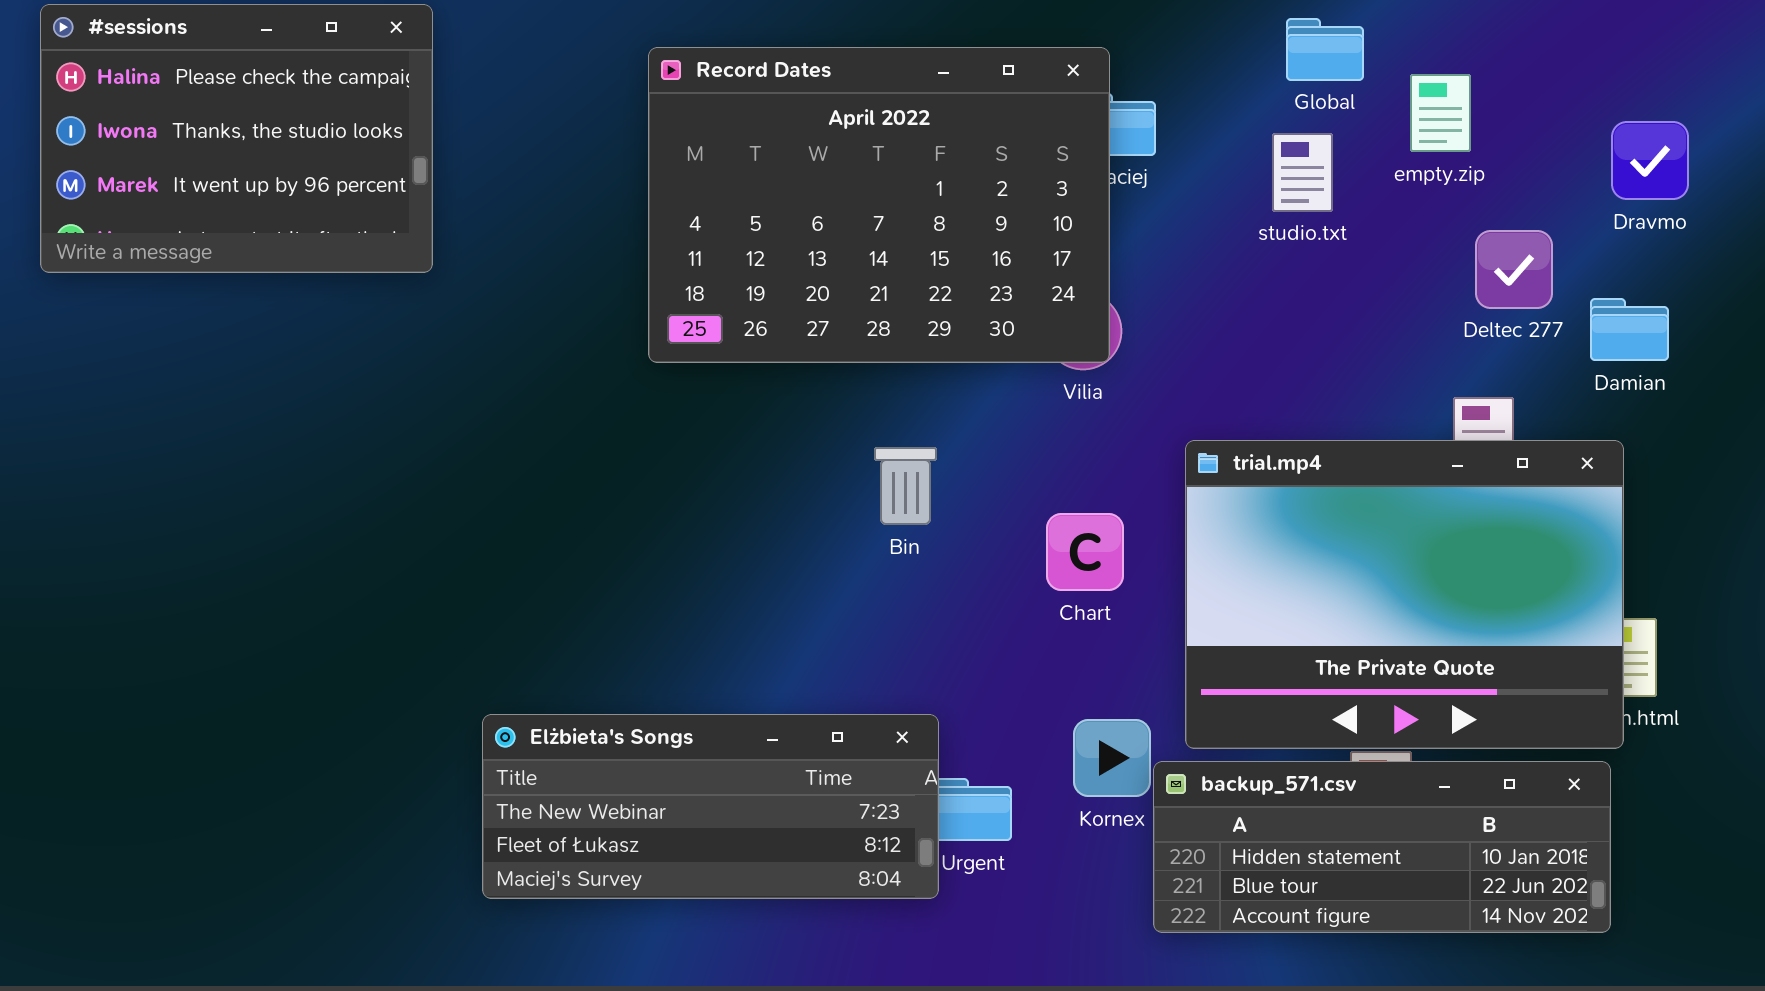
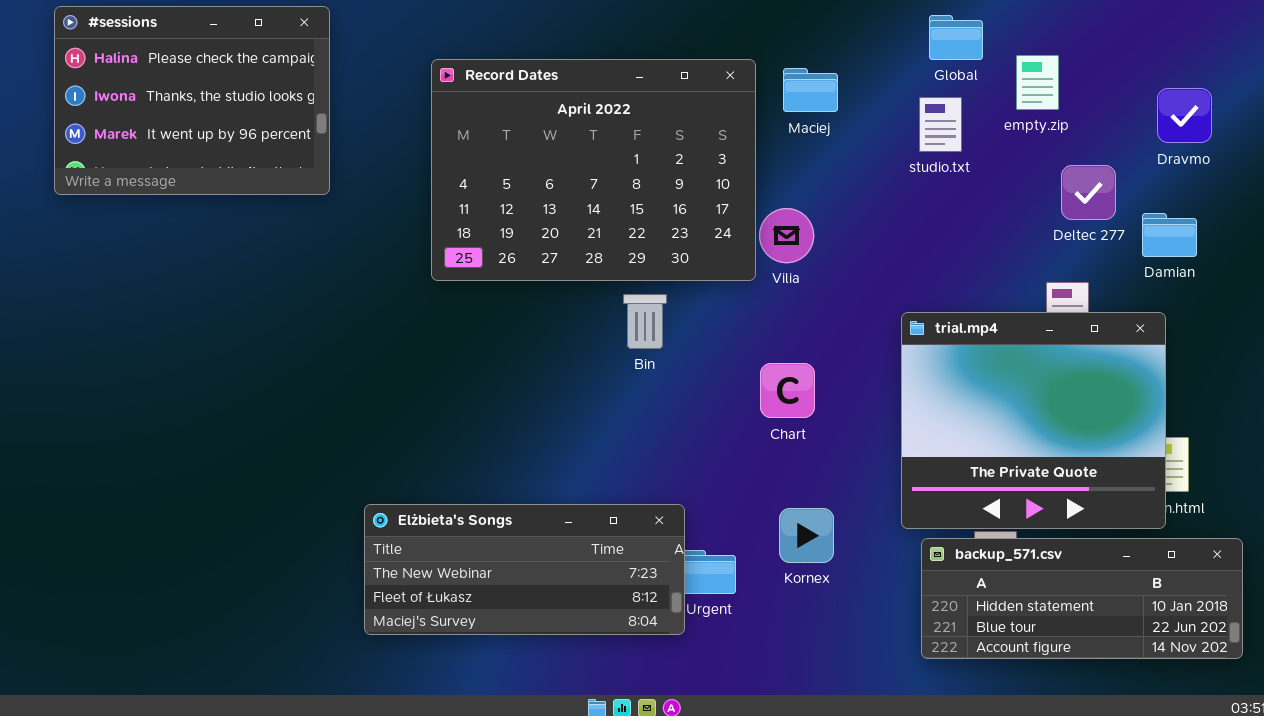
Record Dates: [648,47,1110,363] -> [431,59,756,281], moved
trial.mp4: [1185,440,1624,749] -> [901,312,1166,529], resized
Bin: [874,447,937,525] -> [623,294,667,349], moved
backup_571.csv: [1153,761,1611,933] -> [921,538,1243,659], moved

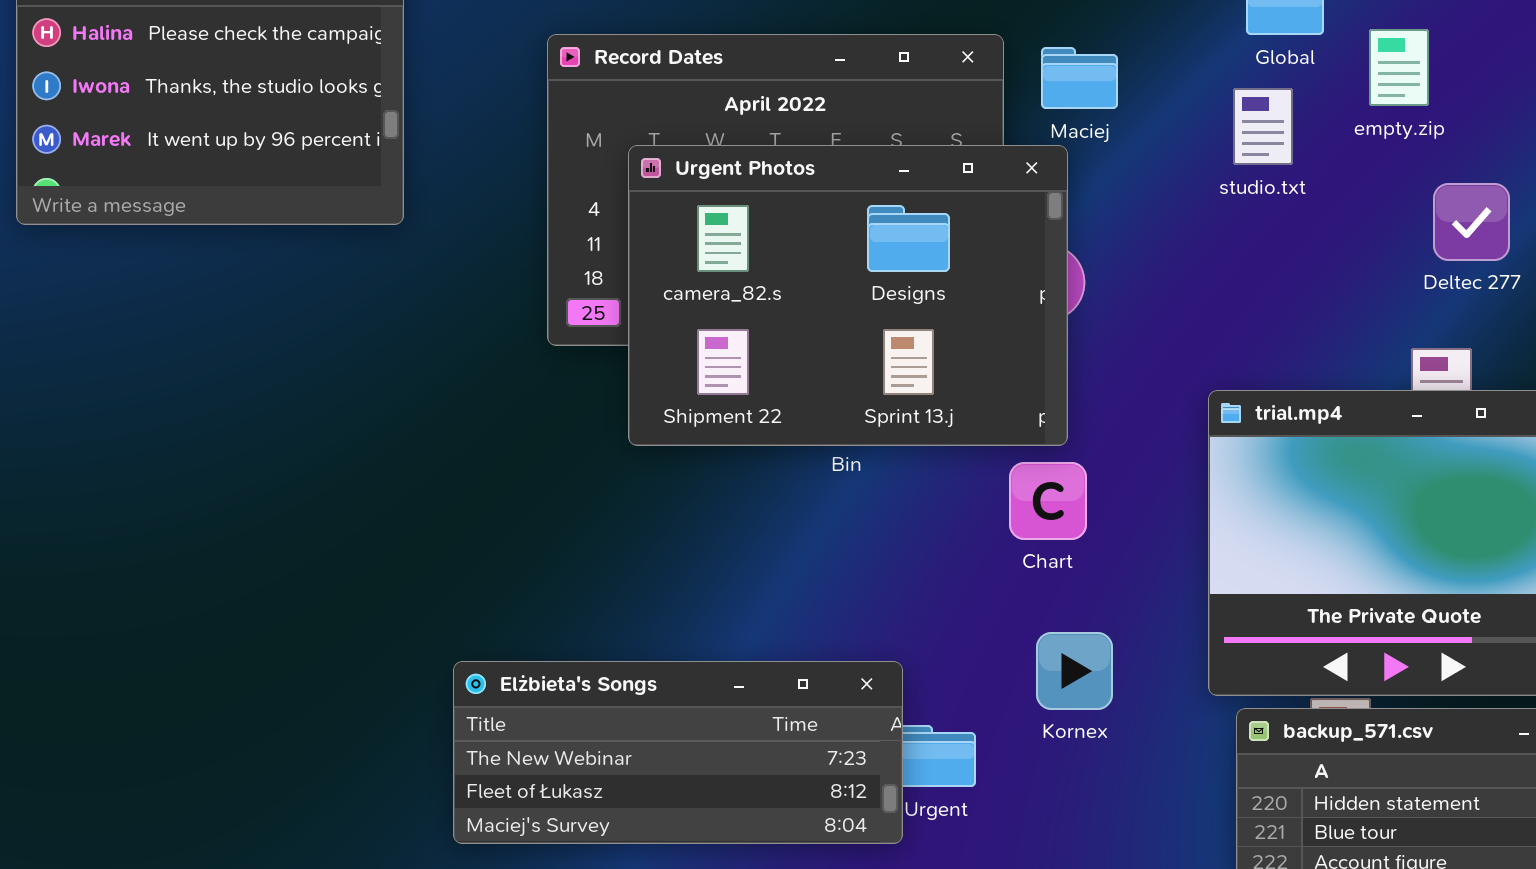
Urgent Photos: none -> [628,145,1068,446], opened
Kornex: [779,508,834,563] -> [1036,632,1113,710], moved

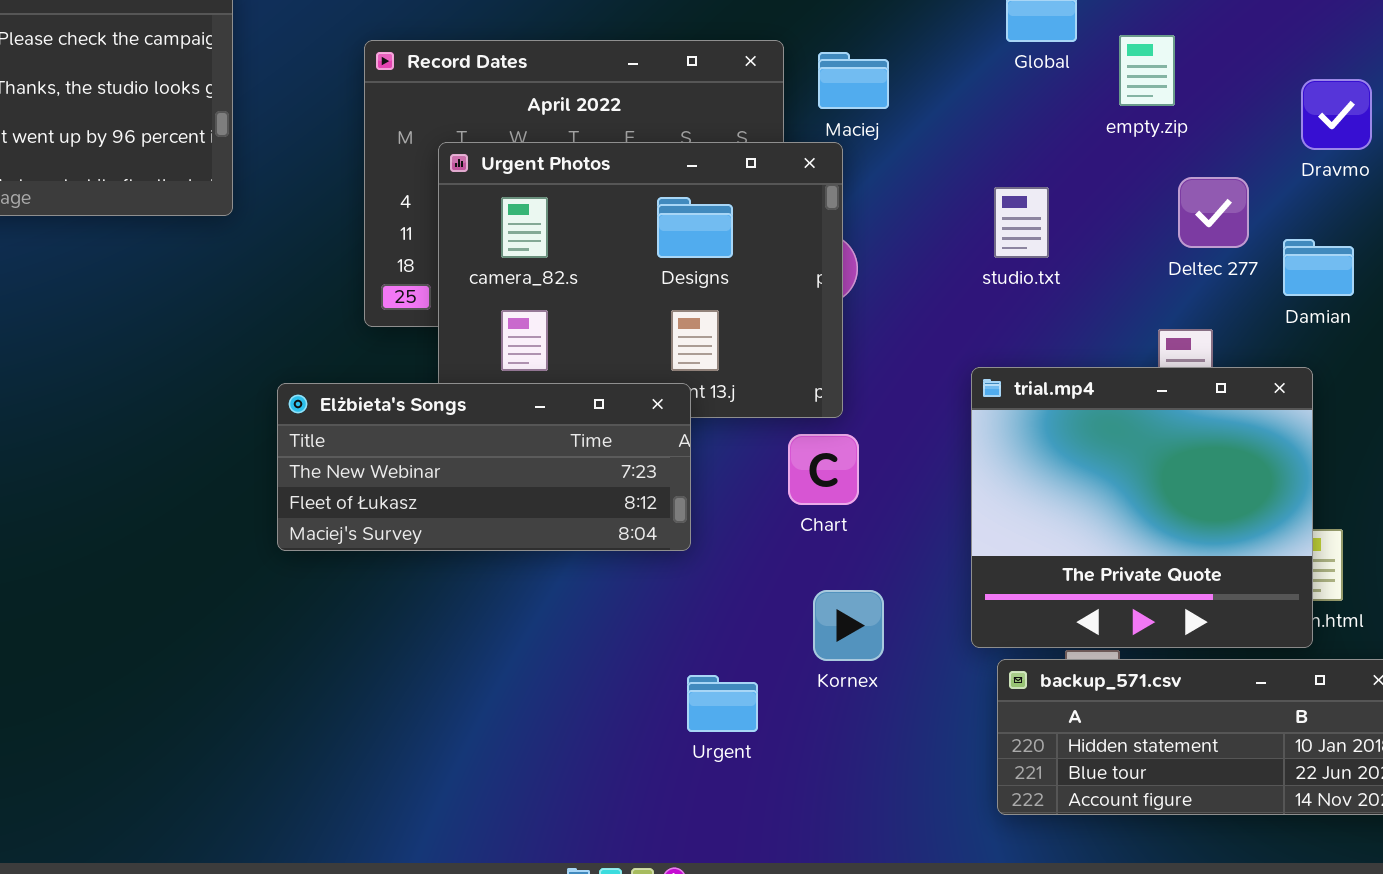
studio.txt: [1233,88,1293,165] -> [994,187,1049,258], moved
Elżbieta's Songs: [453,661,903,844] -> [277,383,691,551], moved

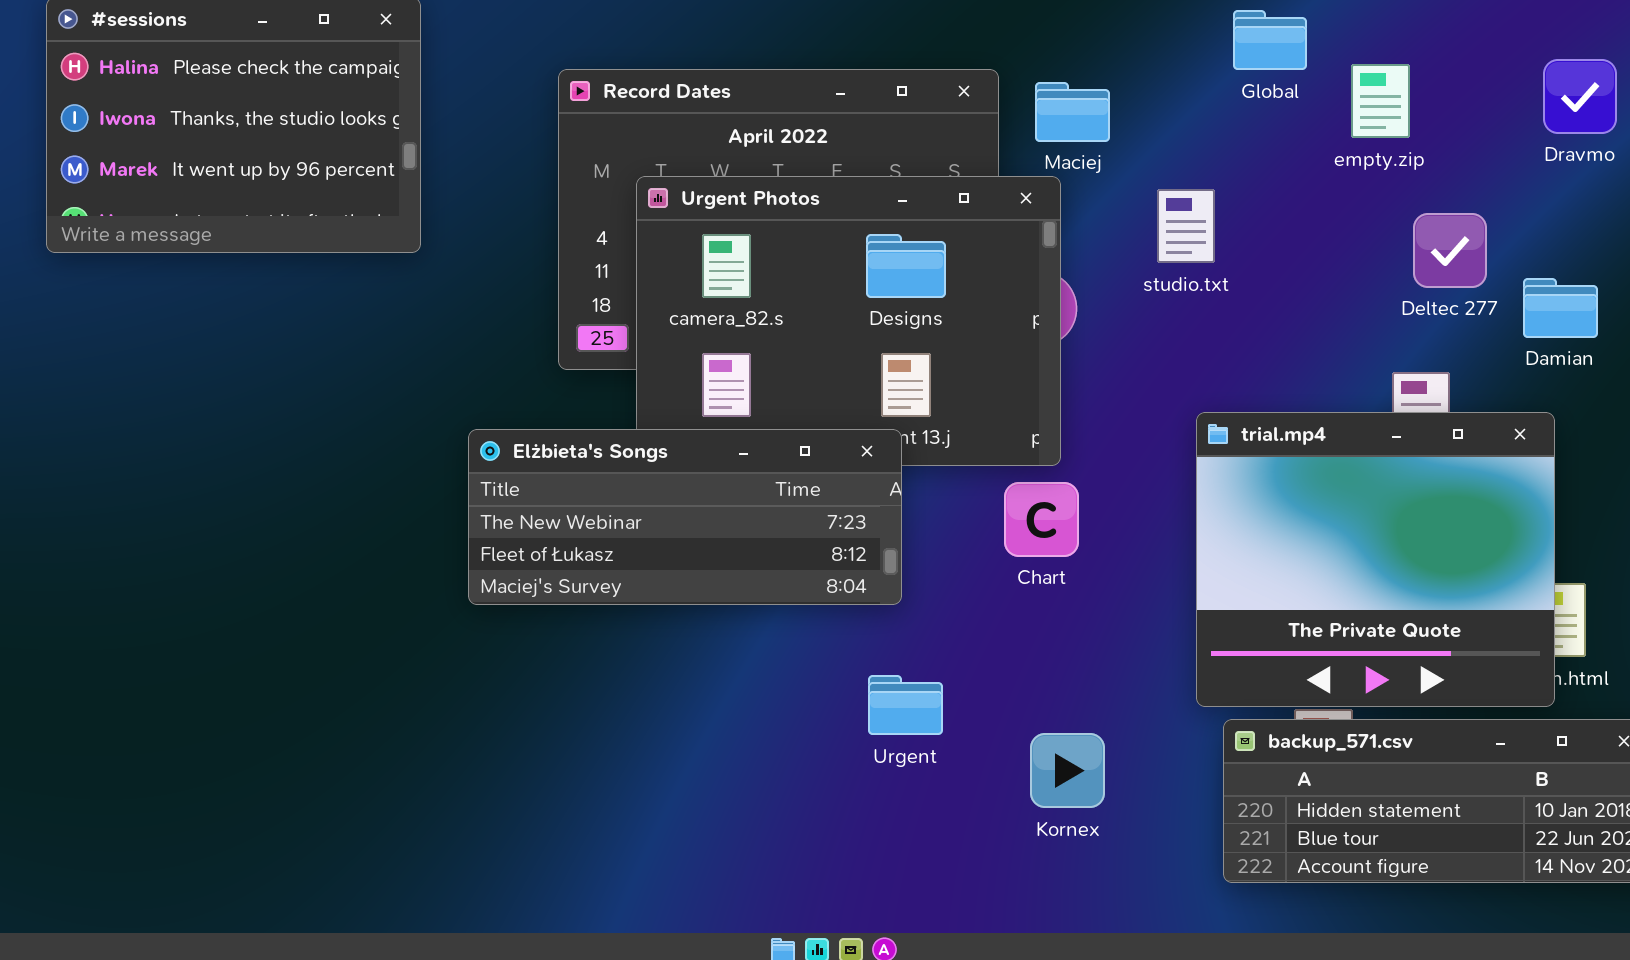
Dravmo: [1301,79,1372,150] -> [1543,59,1617,134], moved
studio.txt: [994,187,1049,258] -> [1157,189,1215,263], moved
Kornex: [813,590,884,661] -> [1030,733,1105,808], moved
Urgent: [687,675,758,732] -> [868,675,943,735], moved

